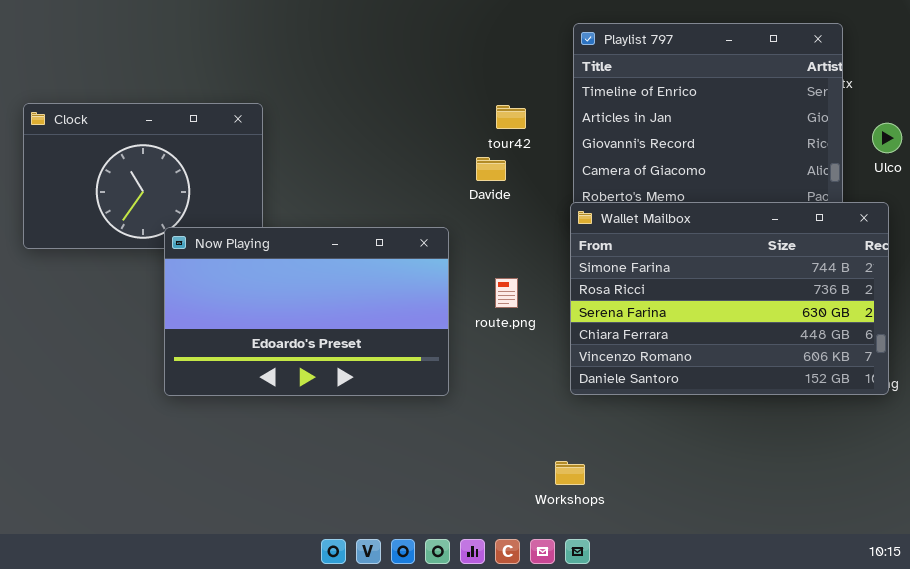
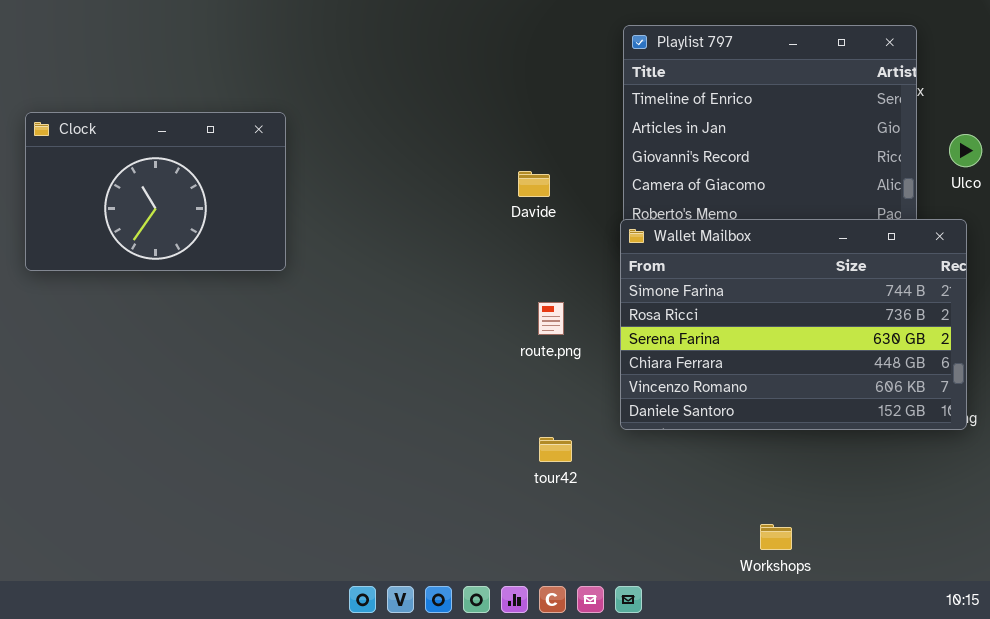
tour42: [496,105,526,129] -> [539,437,572,462], moved
Now Playing: [164,227,449,396] -> none, closed
Workshops: [555,461,585,485] -> [760,524,792,550], moved

